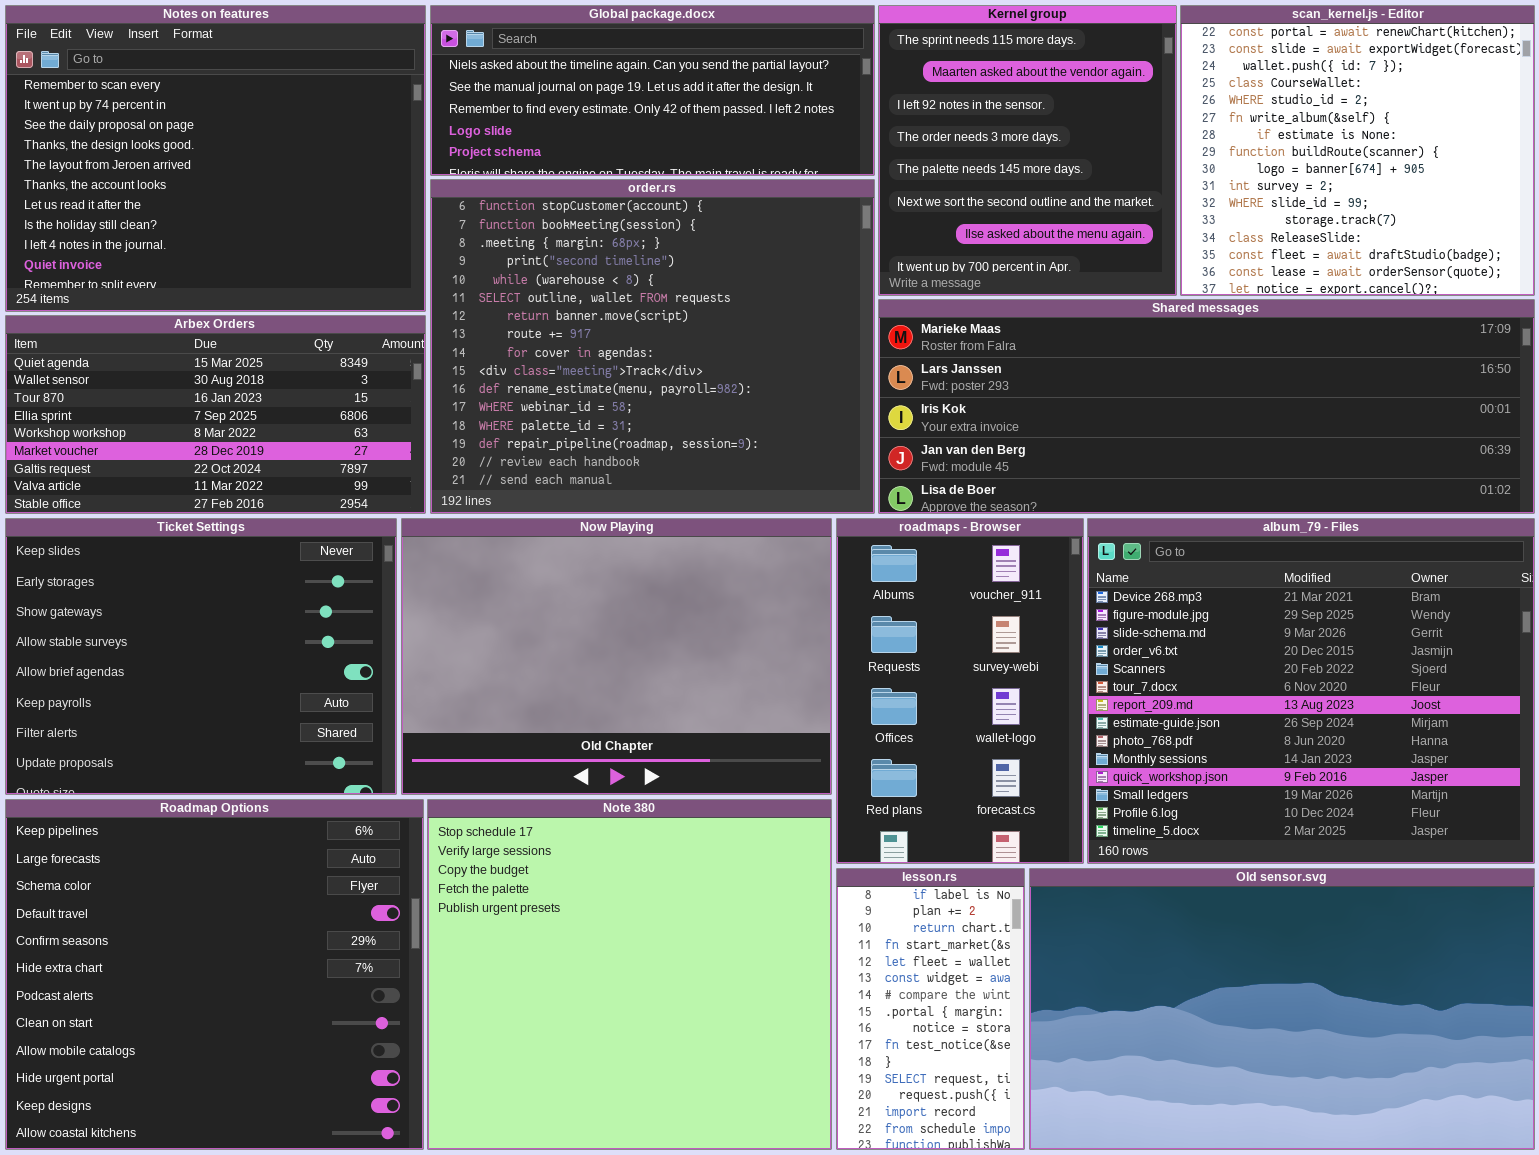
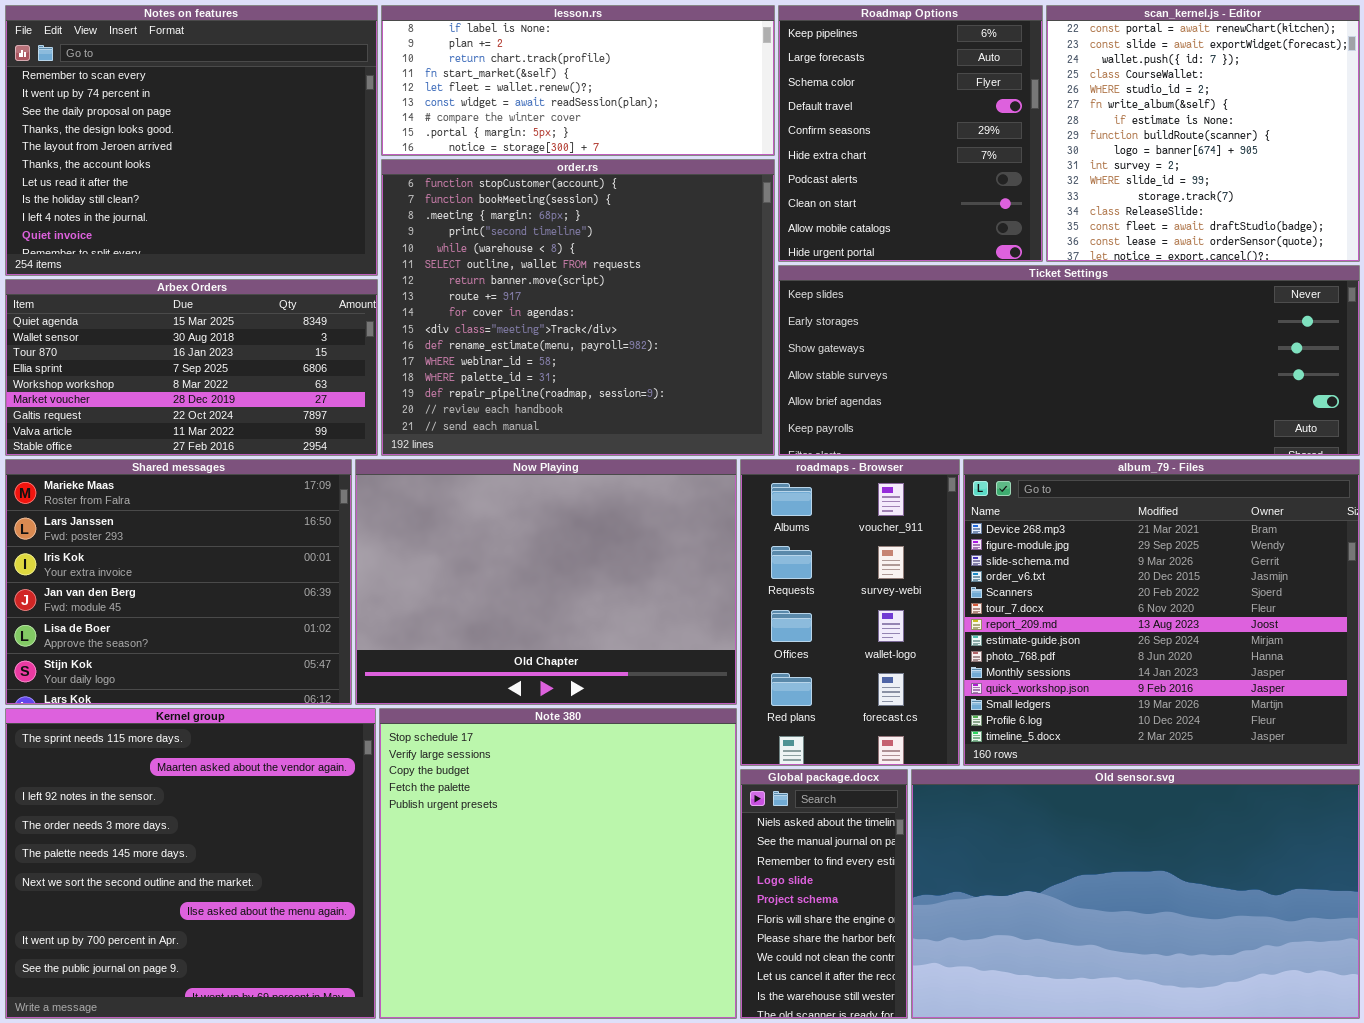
Global package.docx: [430,5,875,176] -> [740,769,908,1019], moved, resized
Kernel group: [878,5,1177,296] -> [5,708,376,1019], moved, resized
Shared messages: [878,299,1535,514] -> [5,459,352,705], moved, resized
Ticket Settings: [5,518,397,795] -> [778,265,1360,456], moved, resized
Roadmap Options: [5,799,424,1150] -> [778,5,1043,262], moved, resized
lesson.rs: [836,868,1025,1150] -> [381,5,775,156], moved, resized

